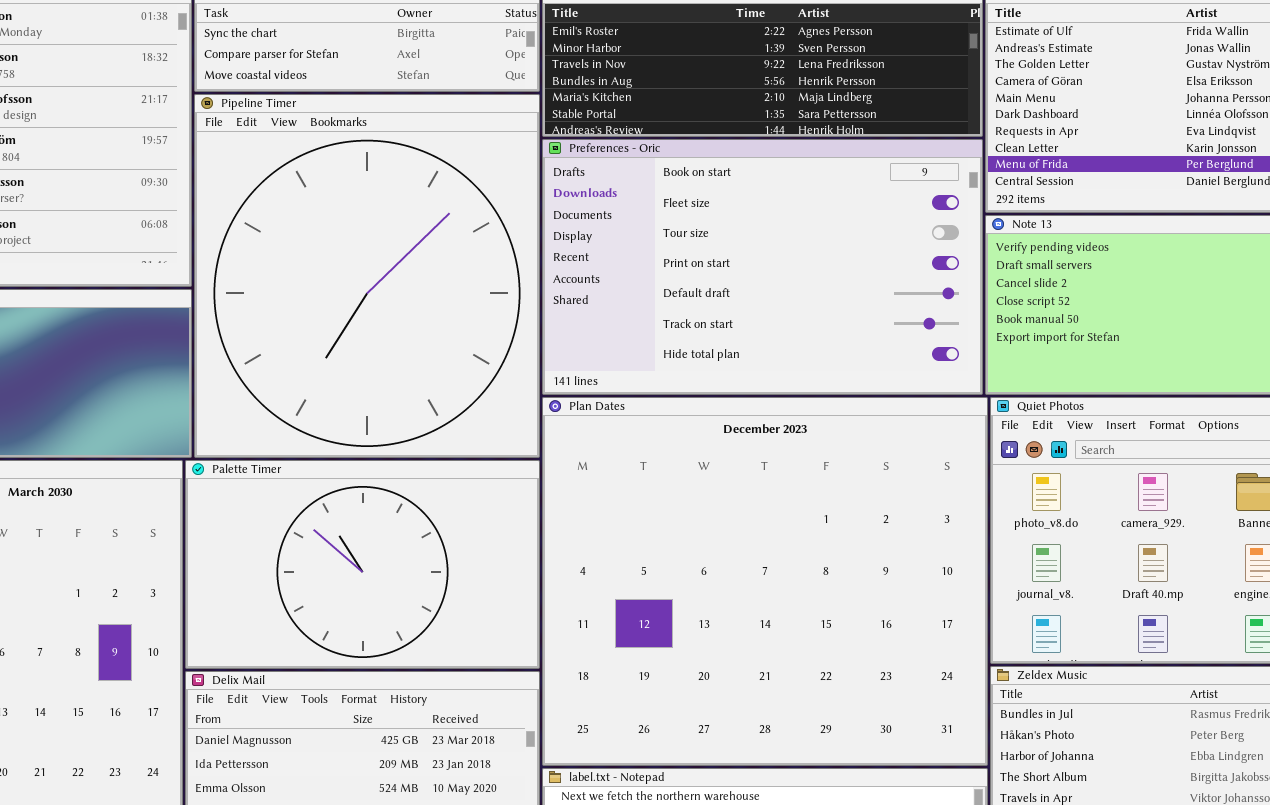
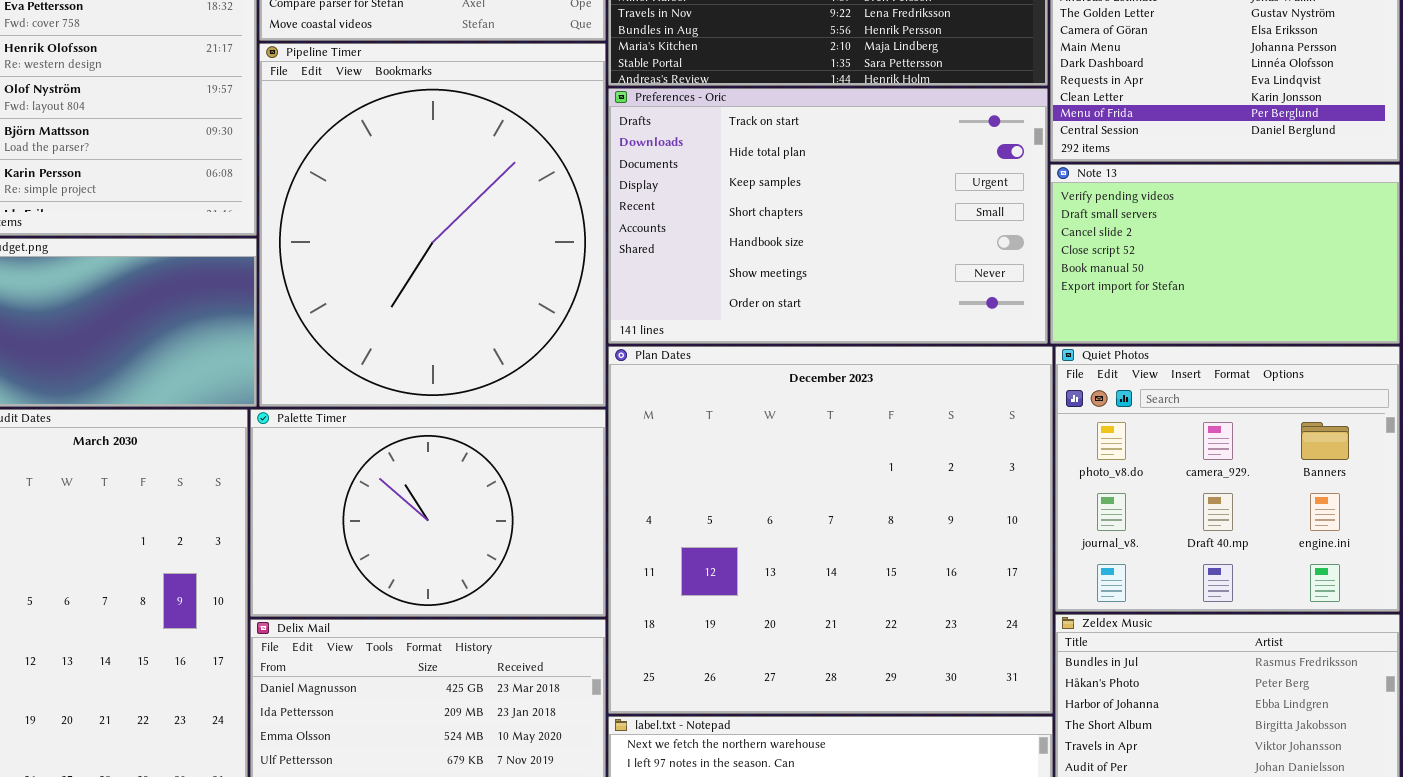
Preferences - Oric: [542,139,983,395] -> [608,88,1048,344], scrolled down 5 rows

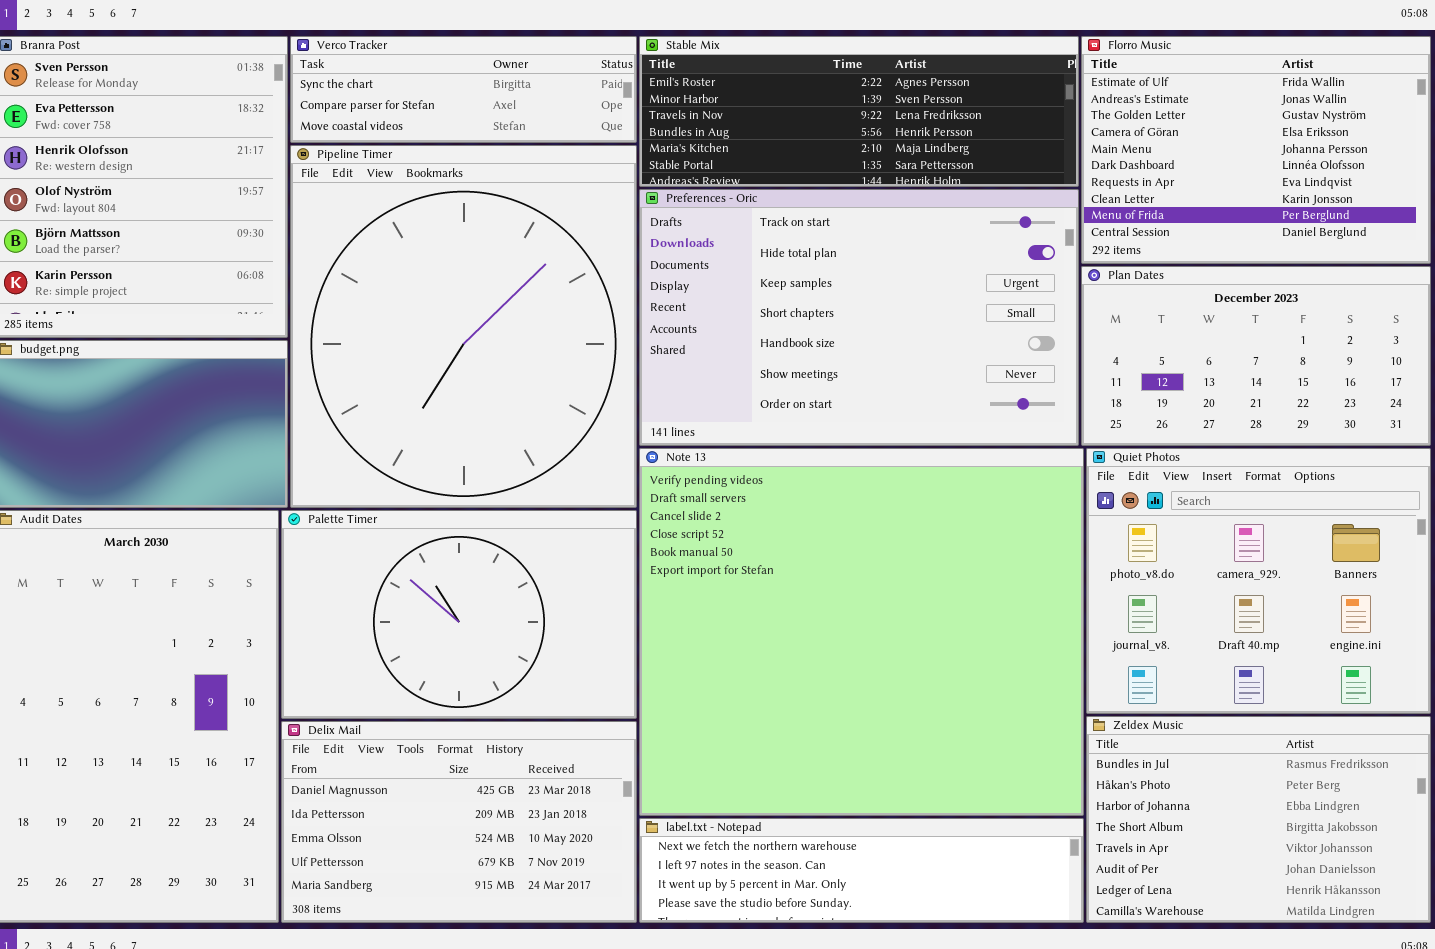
Note 13: [1050,164,1400,344] -> [639,448,1084,816], moved, resized
Plan Dates: [608,346,1053,714] -> [1081,266,1431,446], moved, resized

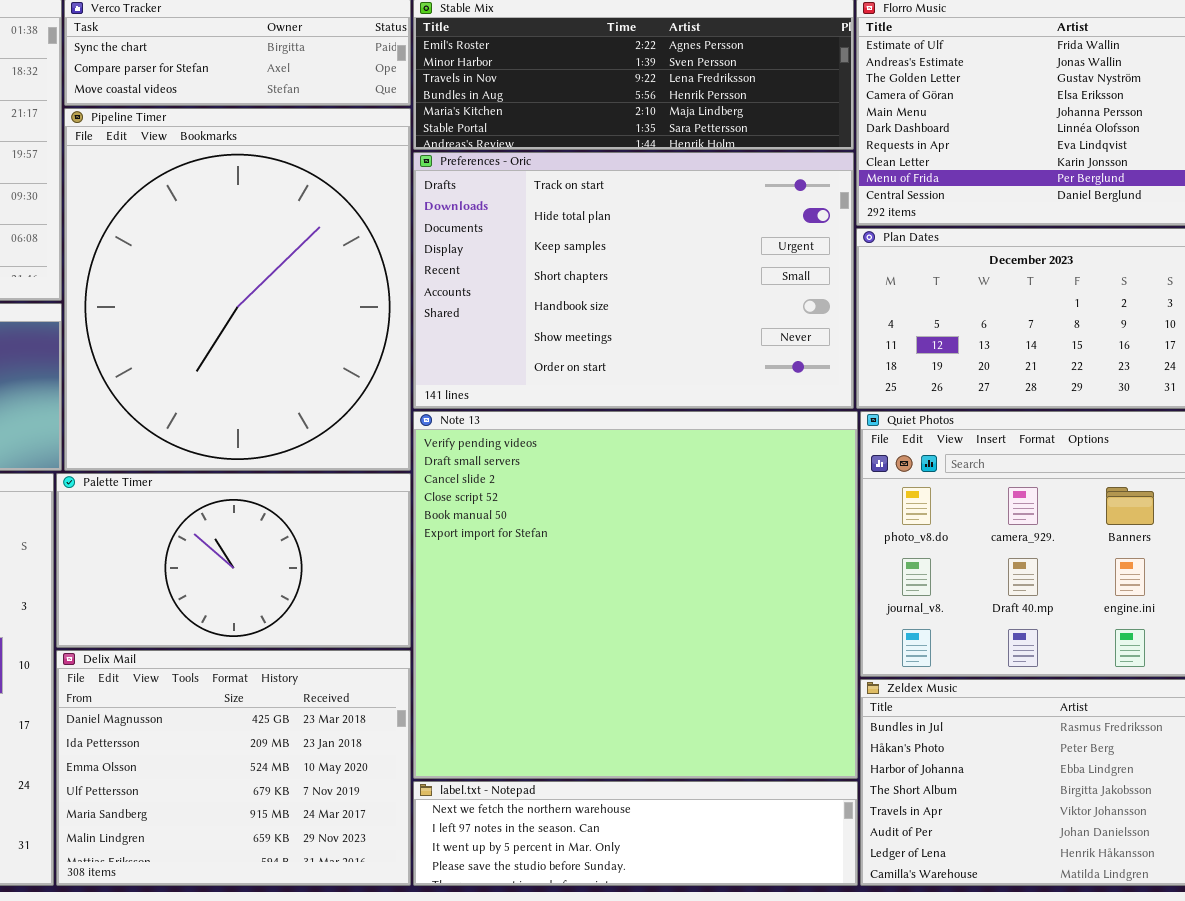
Palette Timer: [281,510,637,719] -> [56,473,411,648], resized
Delix Mail: [281,721,637,923] -> [56,650,411,886], resized

